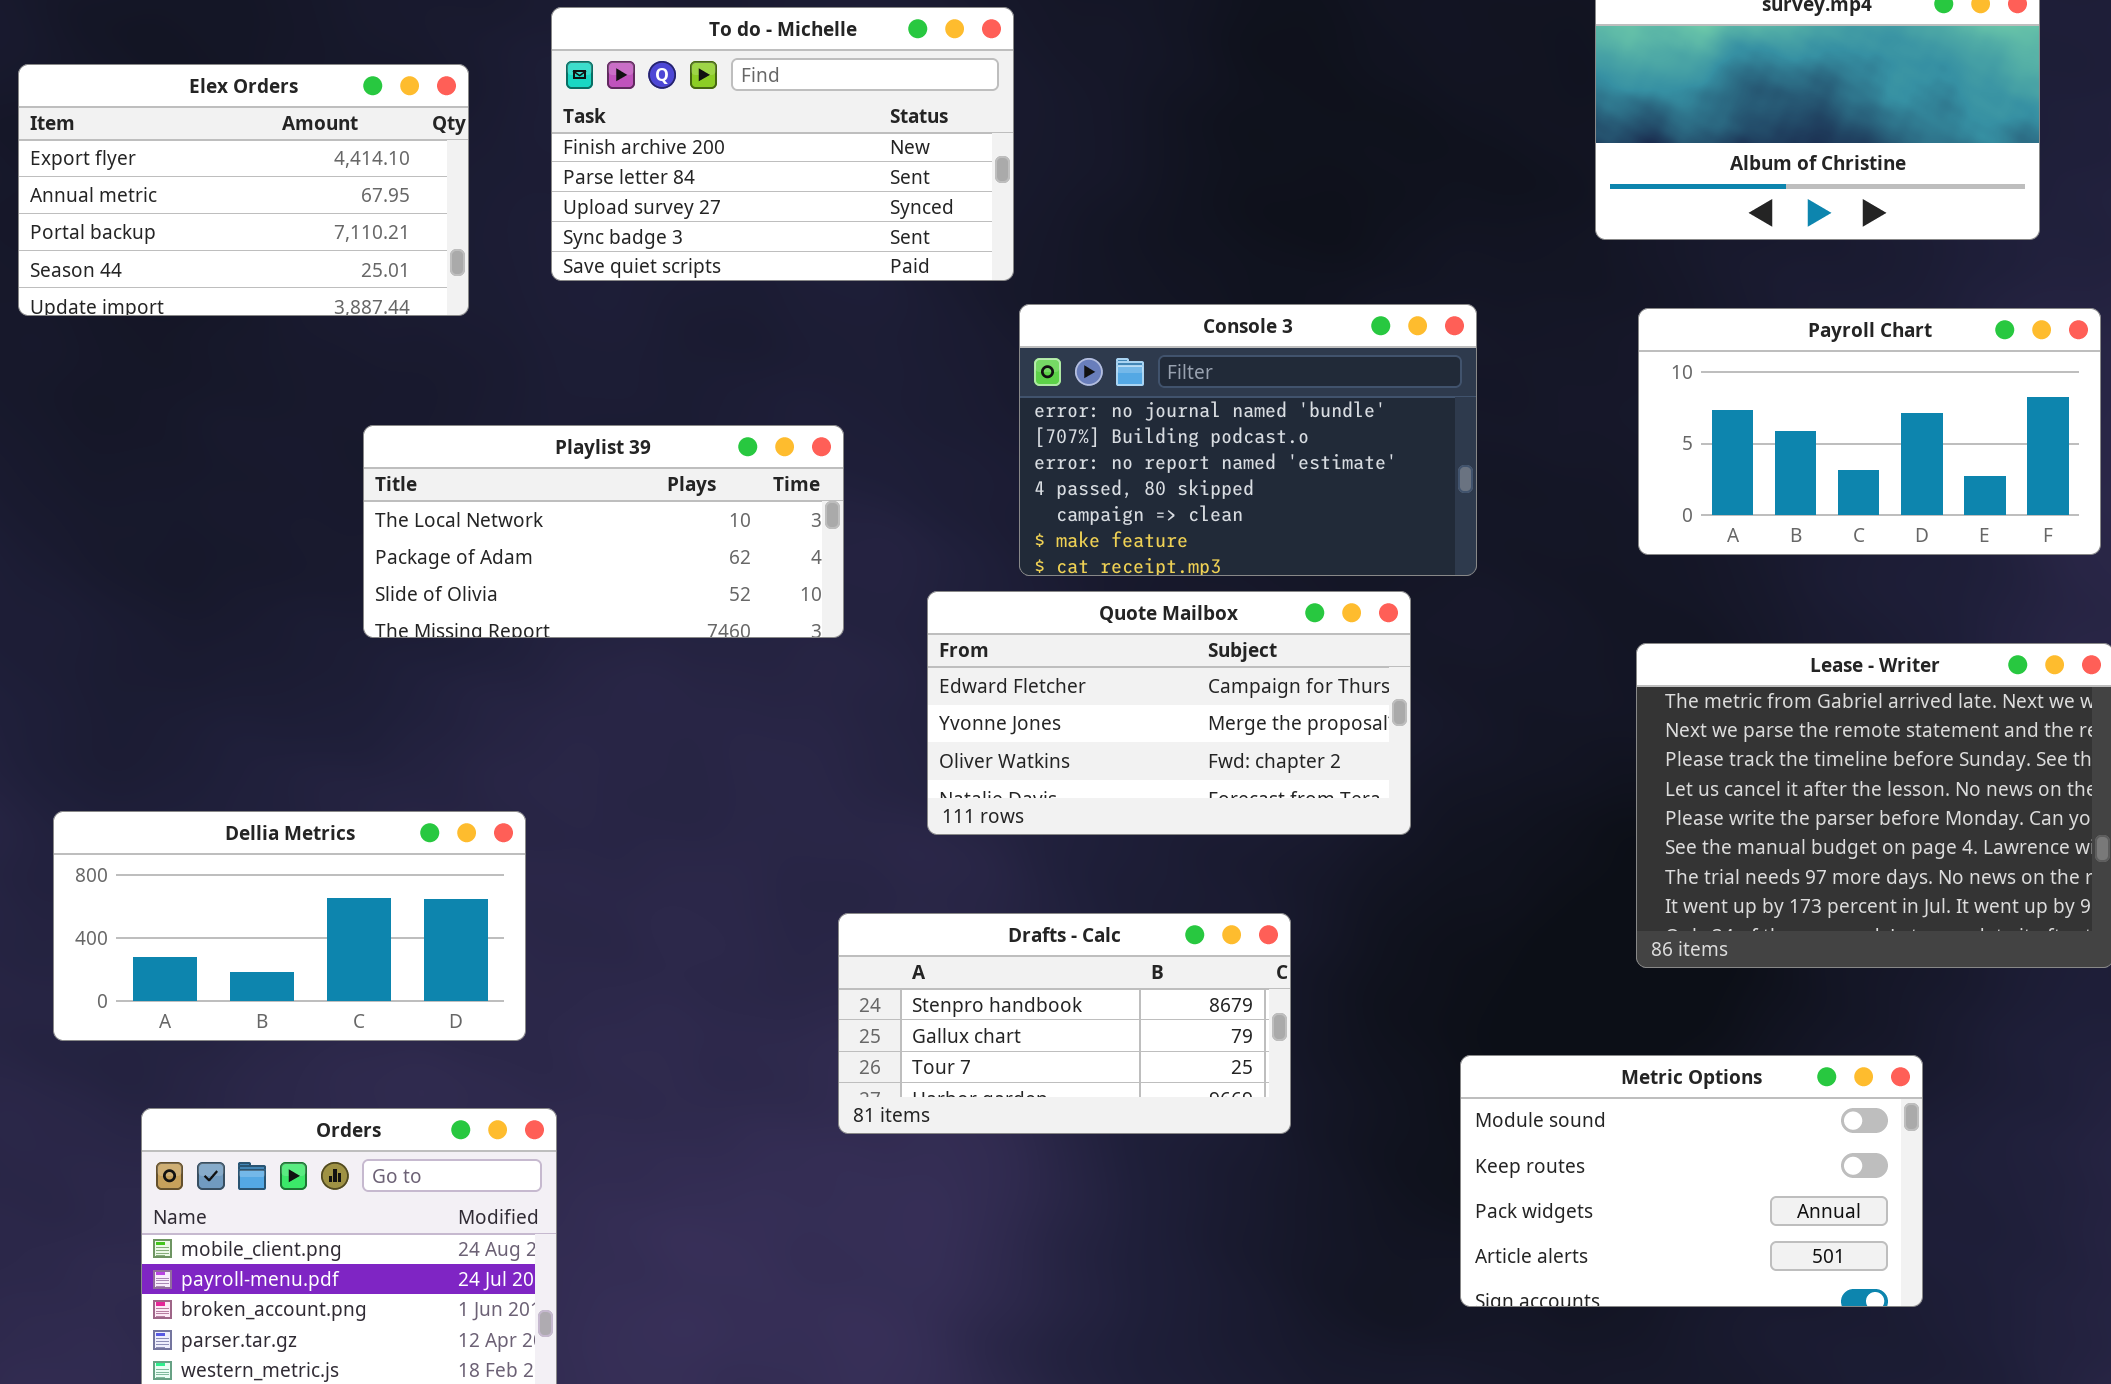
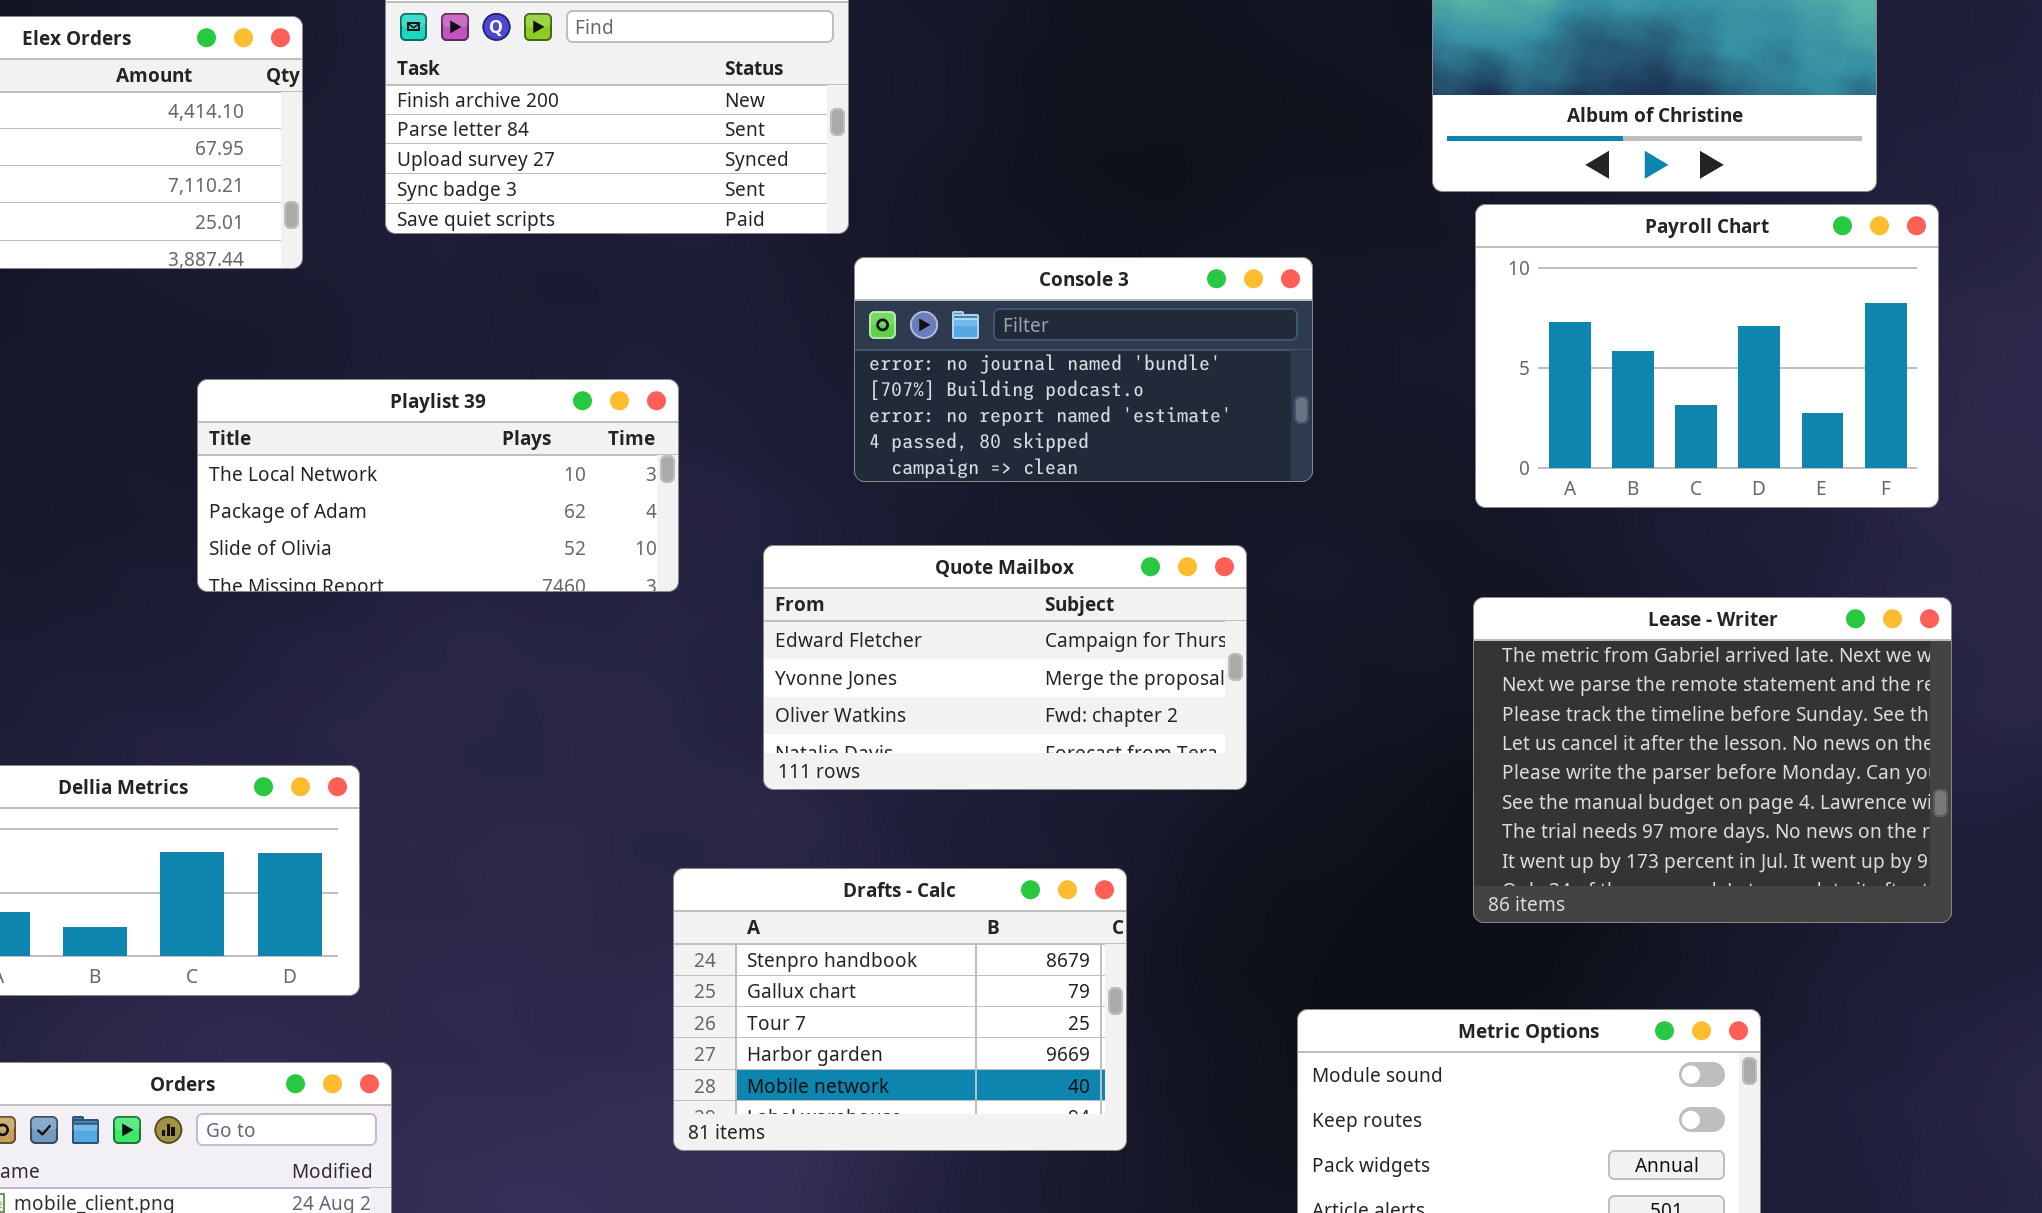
Console 3: [1019,304,1477,576] -> [854,257,1313,482], resized
Payroll Chart: [1638,308,2101,555] -> [1475,204,1939,508], resized
Drafts - Calc: [838,913,1291,1134] -> [673,868,1127,1151], resized

